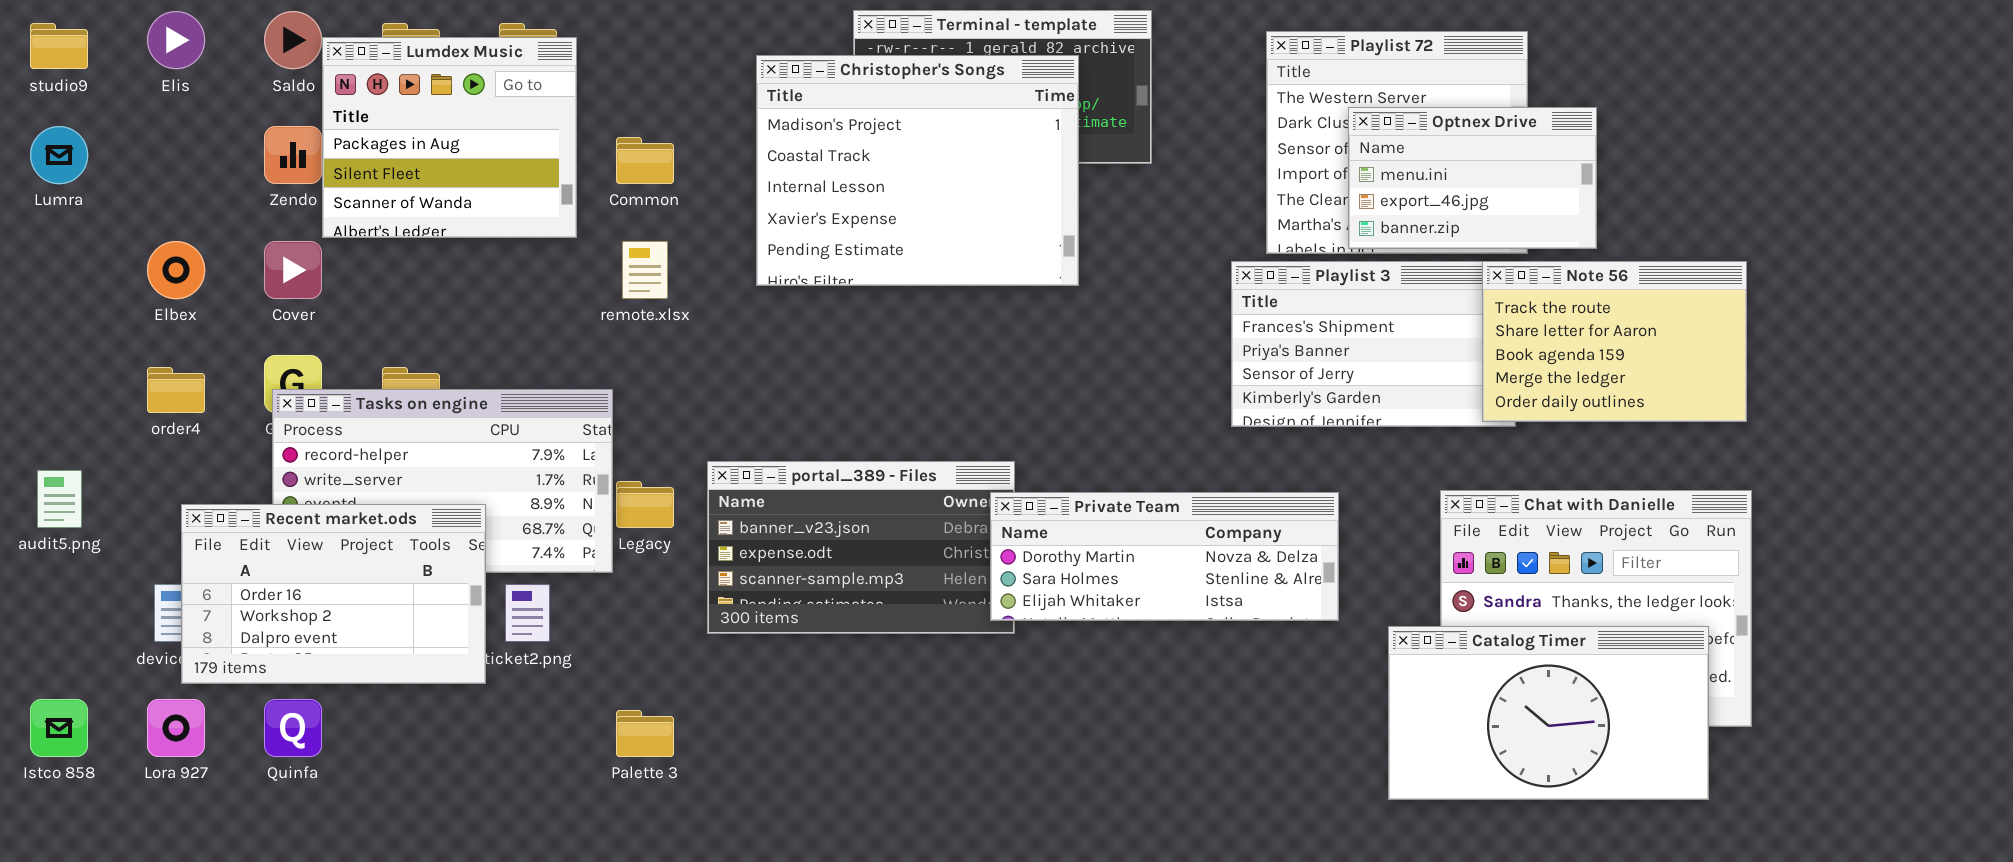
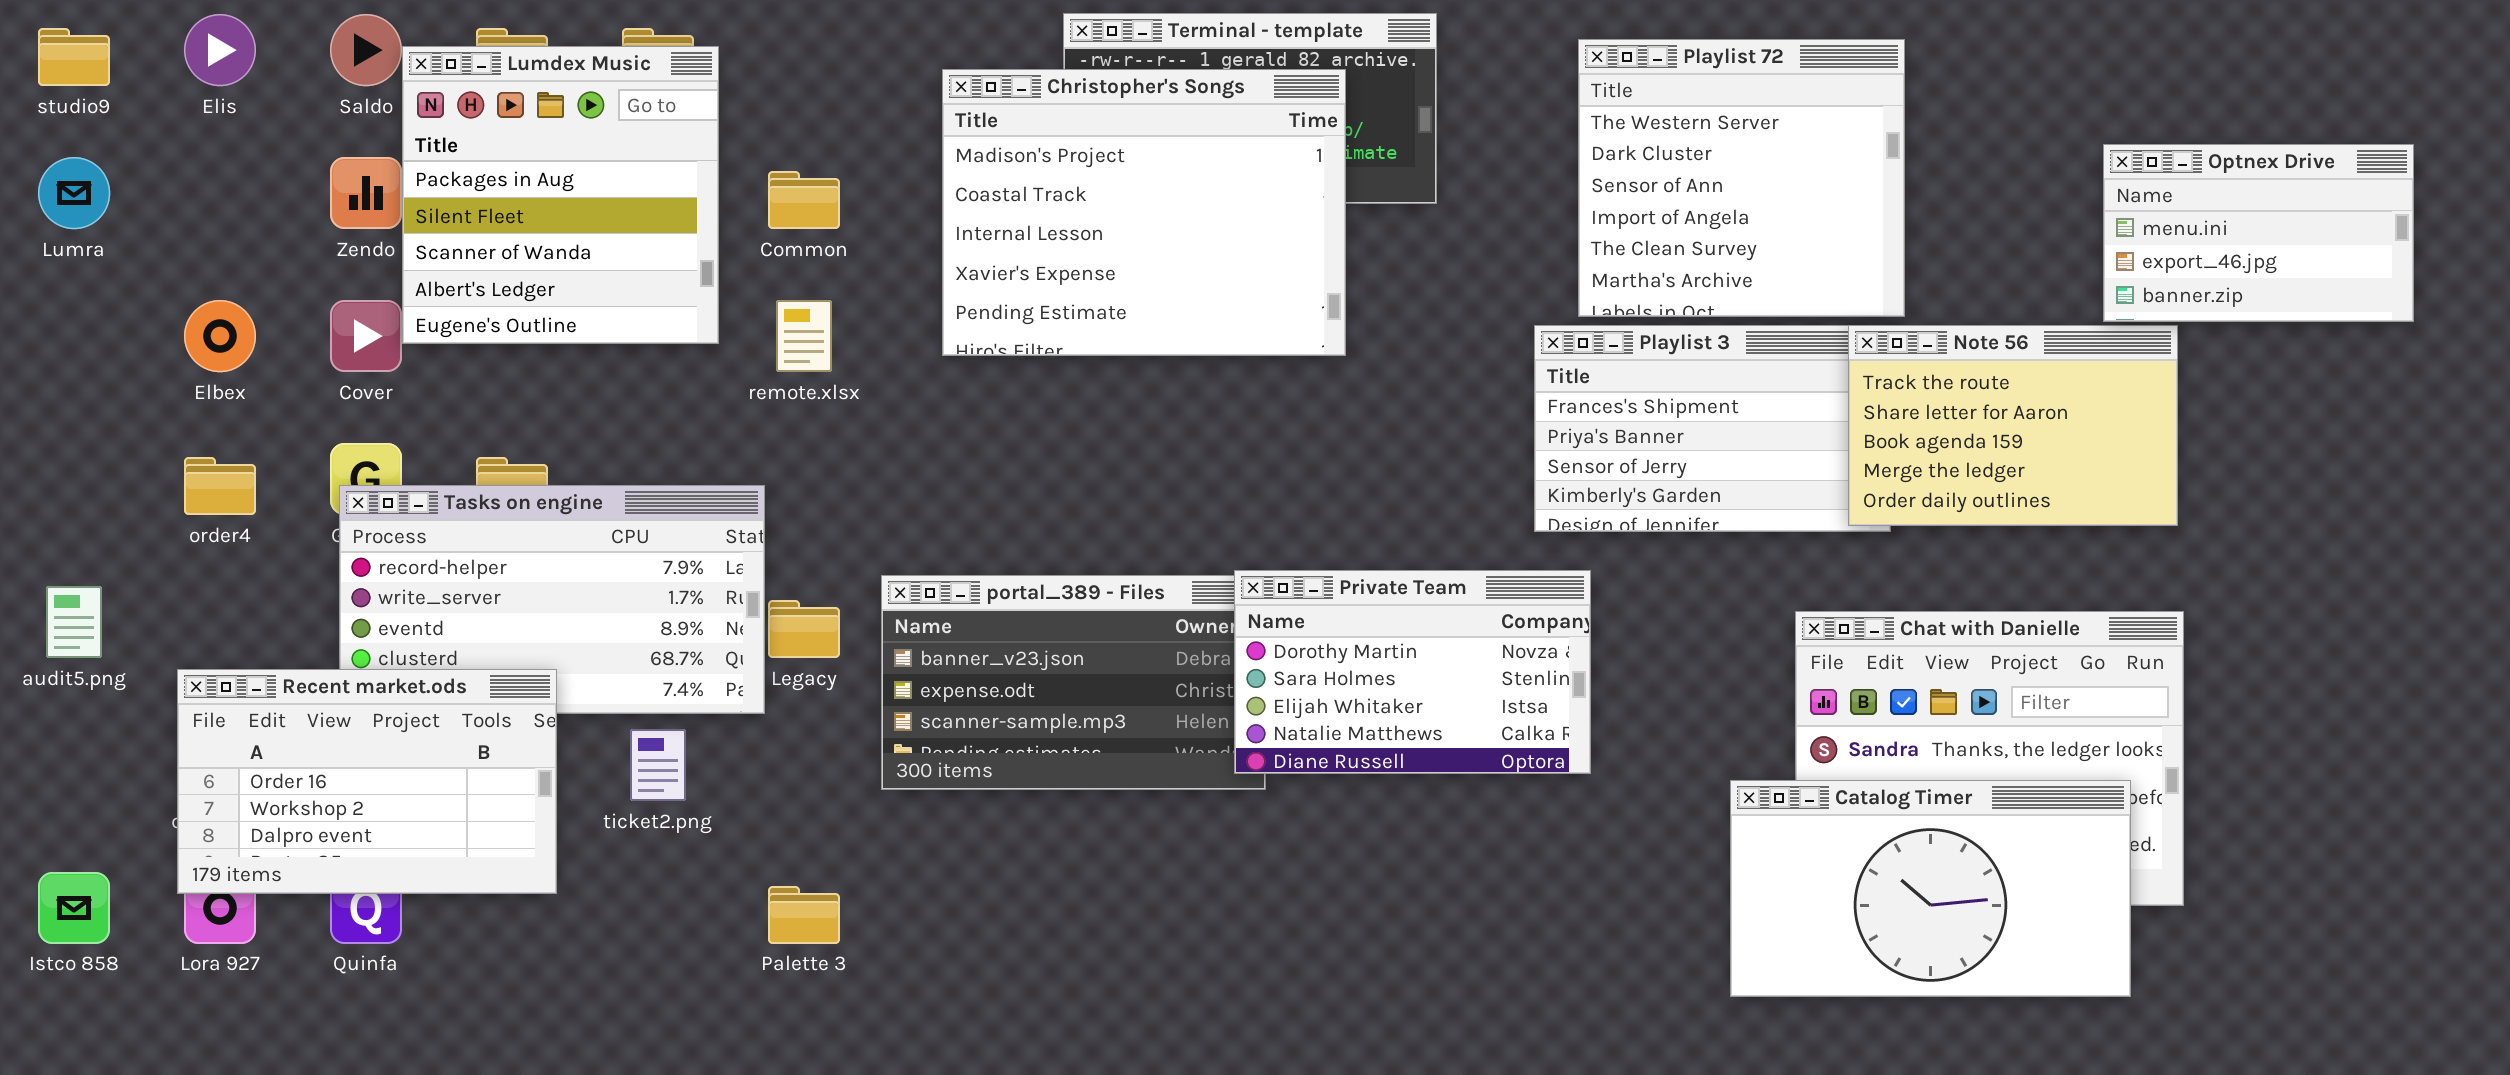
Lumdex Music: [322,37,577,238] -> [402,46,719,344], resized
Optnex Drive: [1348,107,1597,249] -> [2103,144,2414,322], moved
Private Team: [990,492,1339,621] -> [1234,570,1591,774], resized
Recent market.ods: [181,504,486,684] -> [177,669,557,894], moved

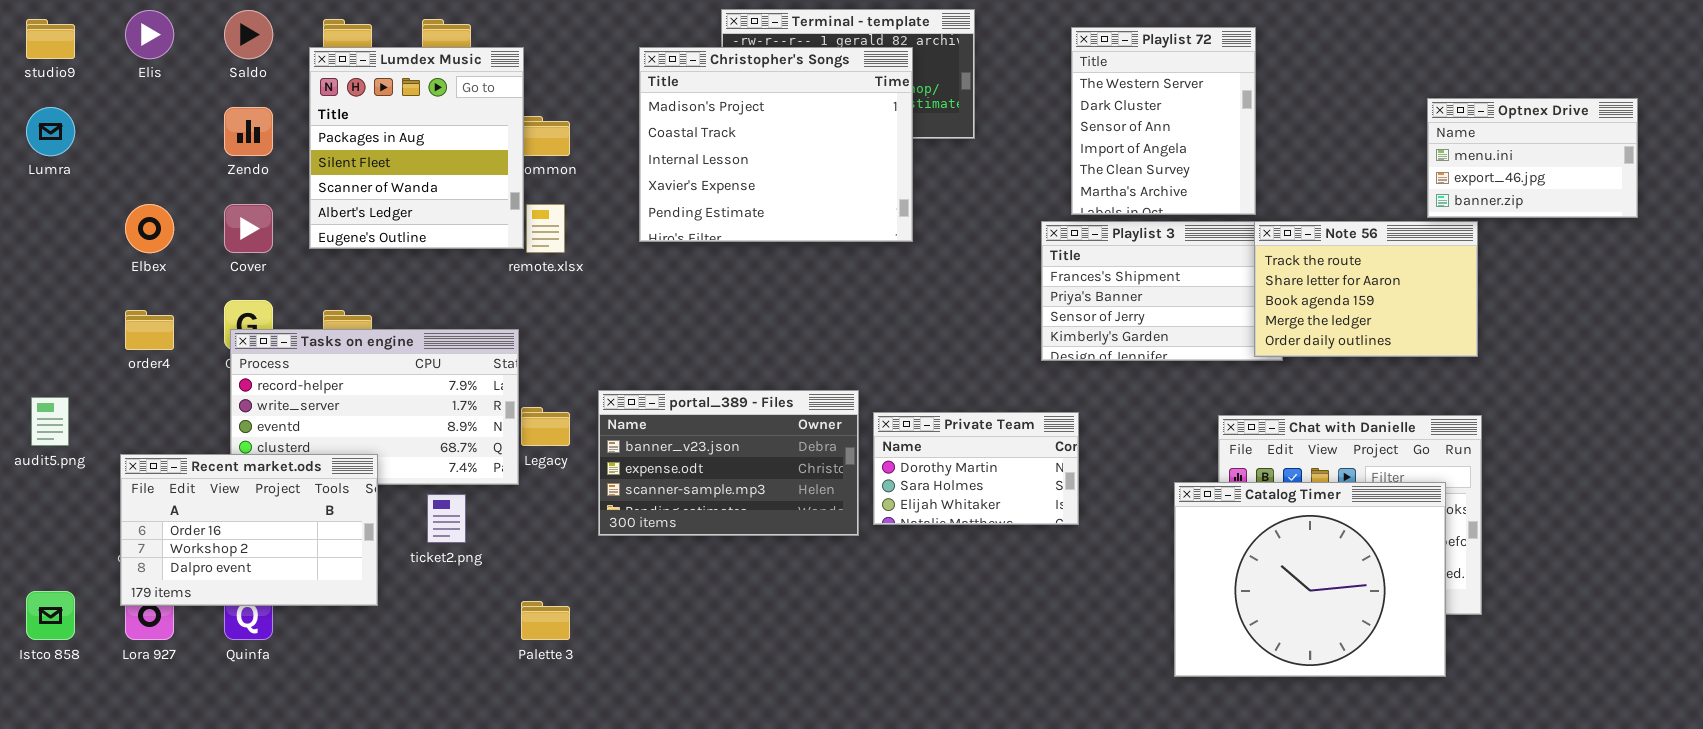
Playlist 72: [1578,39,1905,317] -> [1071,27,1256,215], resized
Lumdex Music: [402,46,719,344] -> [309,47,524,249], moved
Private Team: [1234,570,1591,774] -> [873,412,1079,525], resized
Catalog Timer: [1730,780,2131,997] -> [1174,482,1446,677], resized

